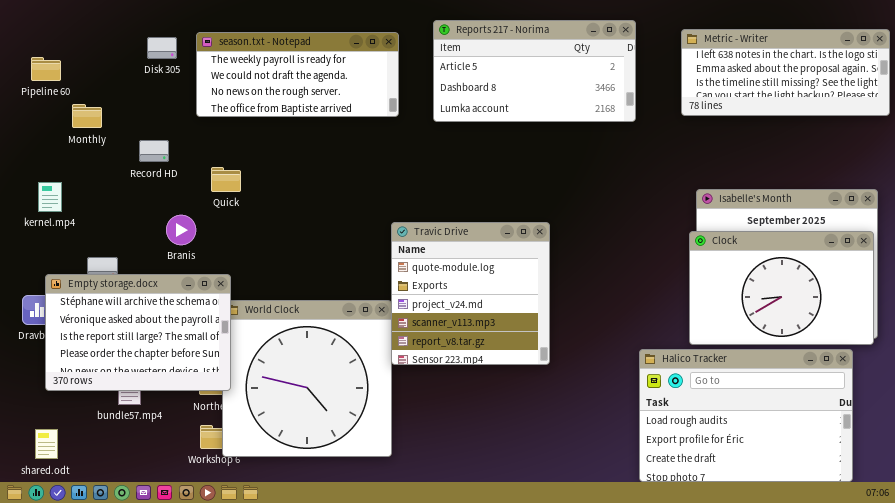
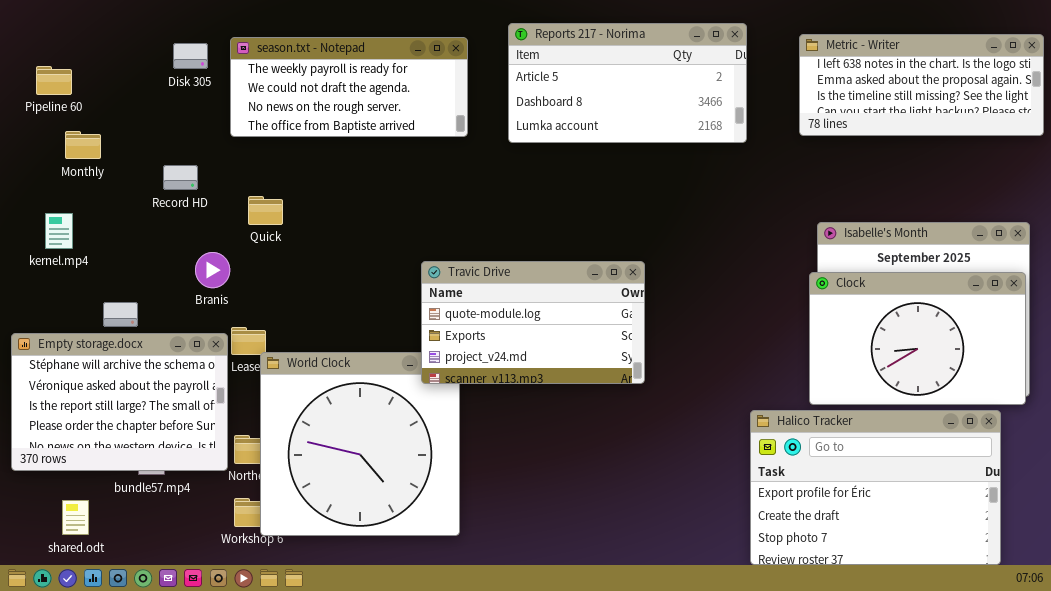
Monthly: [72,104,102,128] -> [65,131,101,159], moved
Travic Drive: [391,222,550,365] -> [421,261,645,384], resized
Empty storage.docx: [45,274,231,391] -> [11,333,228,471], moved
Halico Tracker: [639,349,853,482] -> [750,410,1001,565], scrolled down 1 row
shared.odt: [35,429,58,459] -> [62,500,89,535], moved

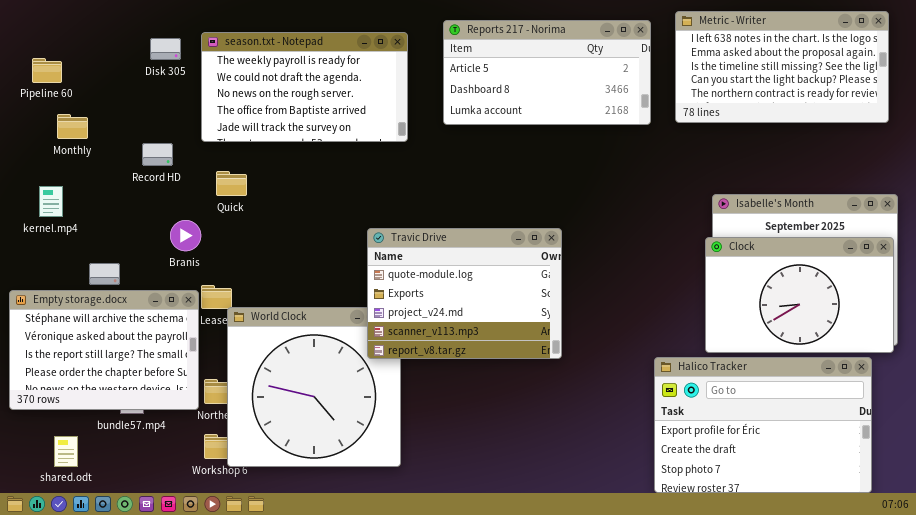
Metric - Writer: [799,34,1044,136] -> [675,11,889,123], moved, resized
season.txt - Notepad: [230,37,468,137] -> [201,32,408,142], resized
Travic Drive: [421,261,645,384] -> [367,228,562,359], resized

